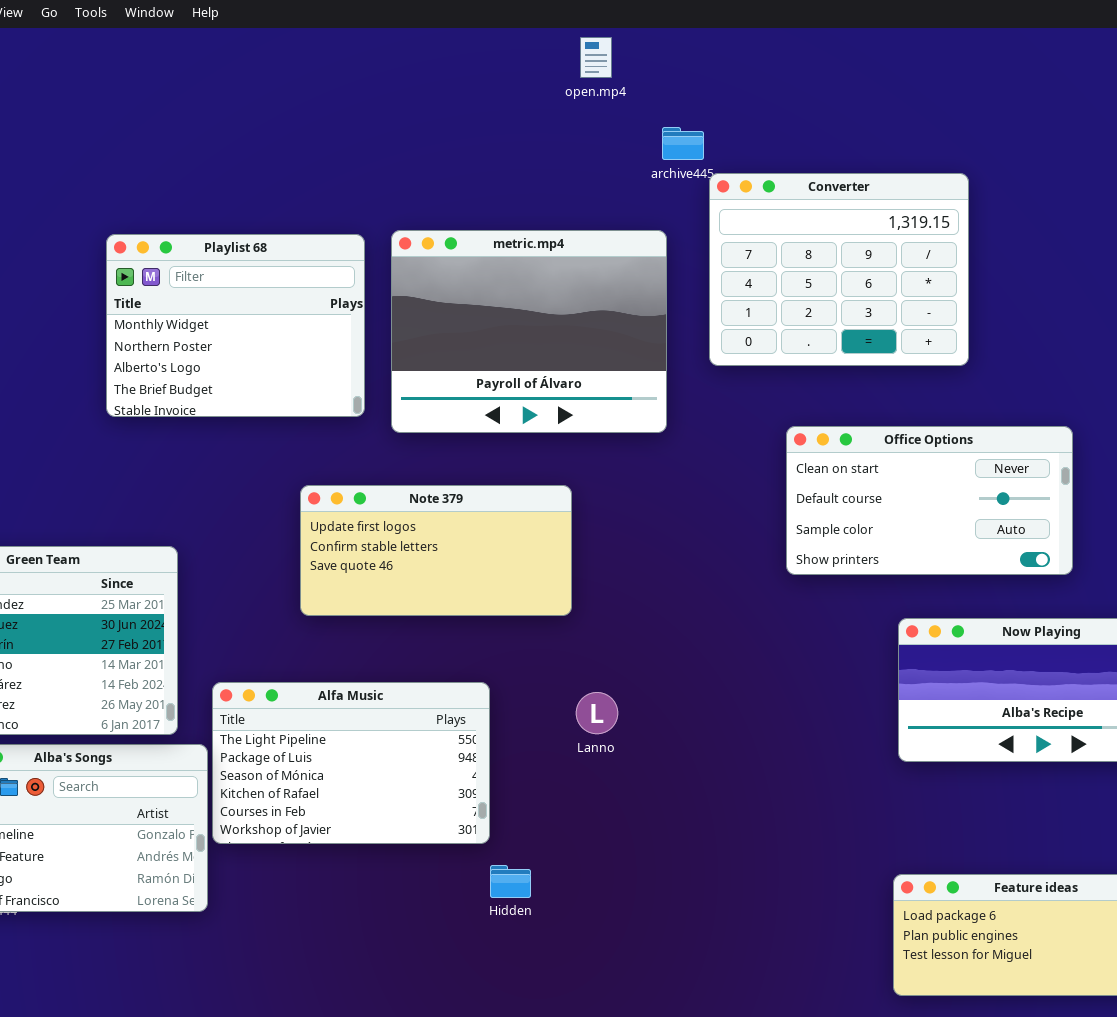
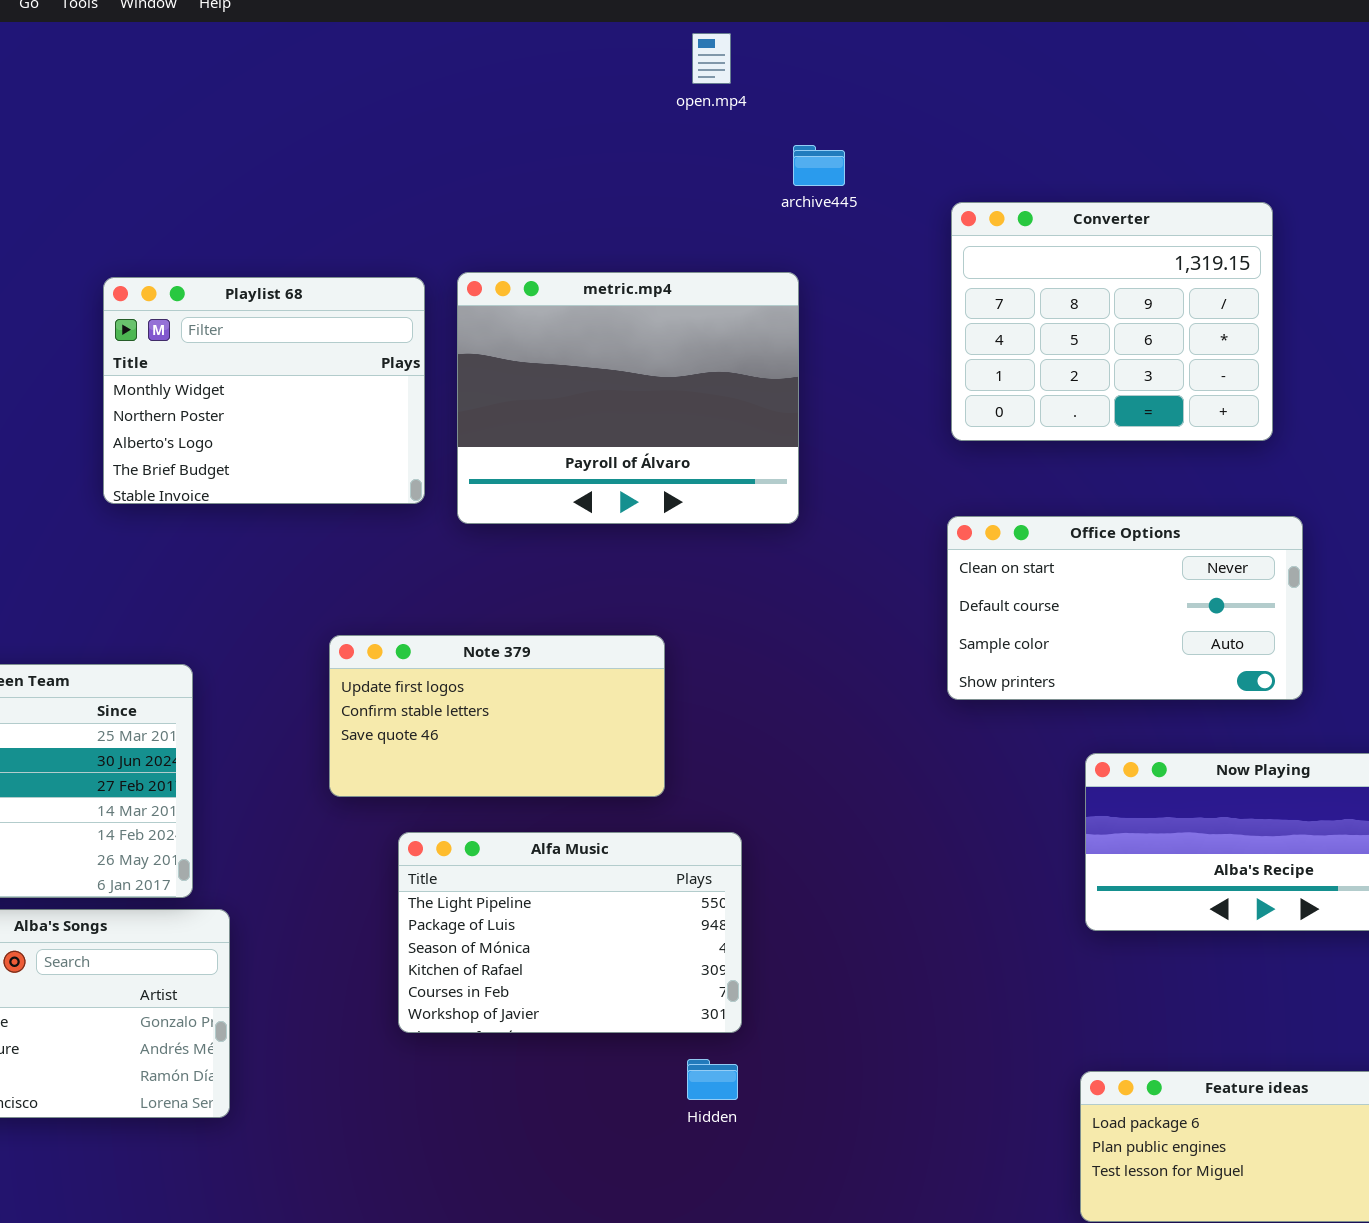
Converter: [709,173,969,366] -> [951,202,1273,441], moved
Note 379: [300,485,572,616] -> [329,635,665,797], moved
Alfa Music: [212,682,490,844] -> [398,832,742,1033], moved
Hidden: [490,865,531,898] -> [687,1059,738,1100], moved

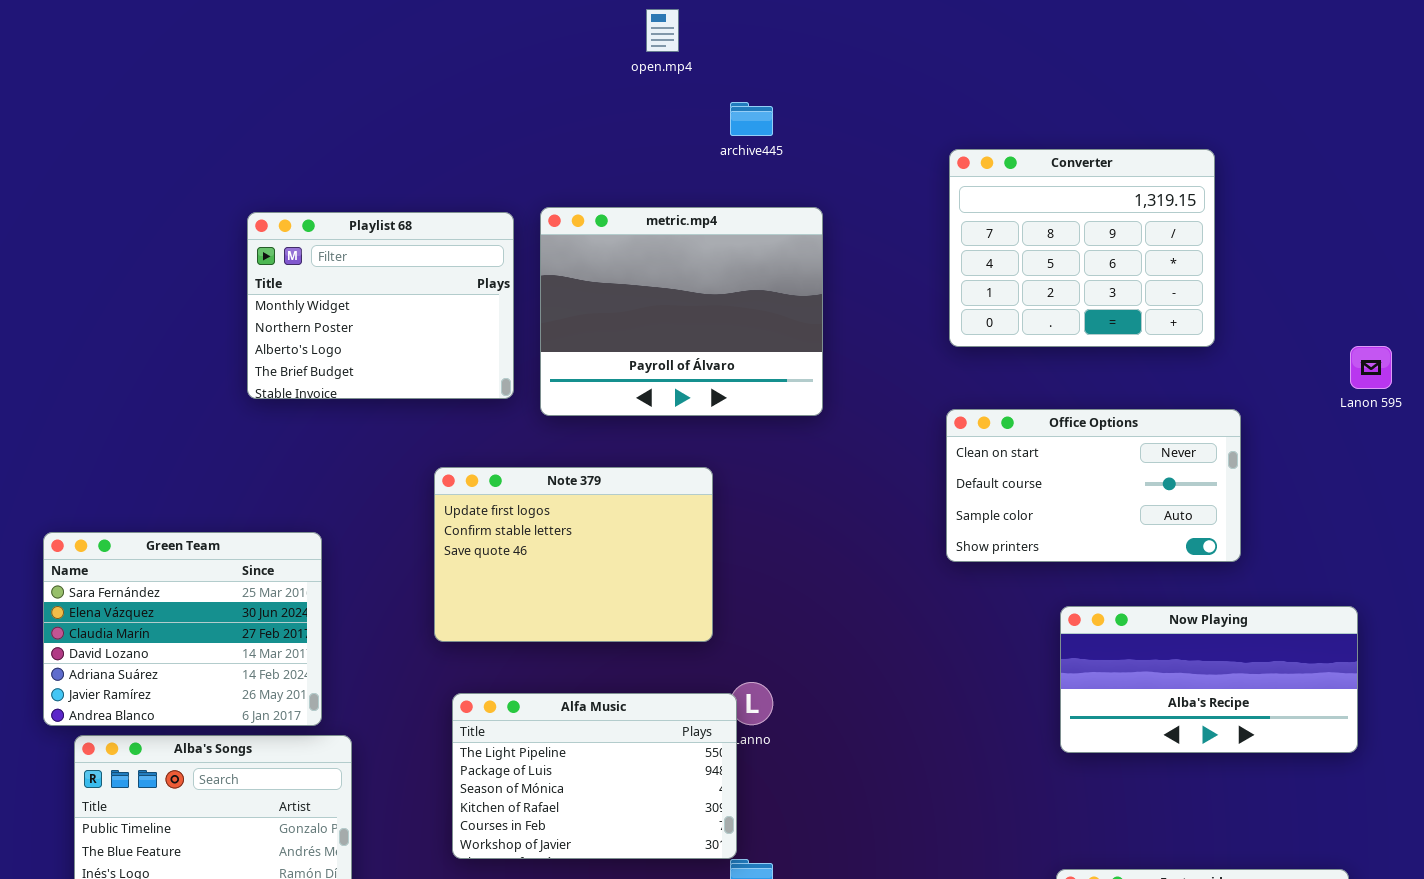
open.mp4: [692,33,731,84] -> [646,9,679,52], moved
archive445: [793,145,845,186] -> [730,102,773,136], moved
Note 379: [329,635,665,797] -> [434,467,713,642], resized
Alfa Music: [398,832,742,1033] -> [452,693,737,859], moved

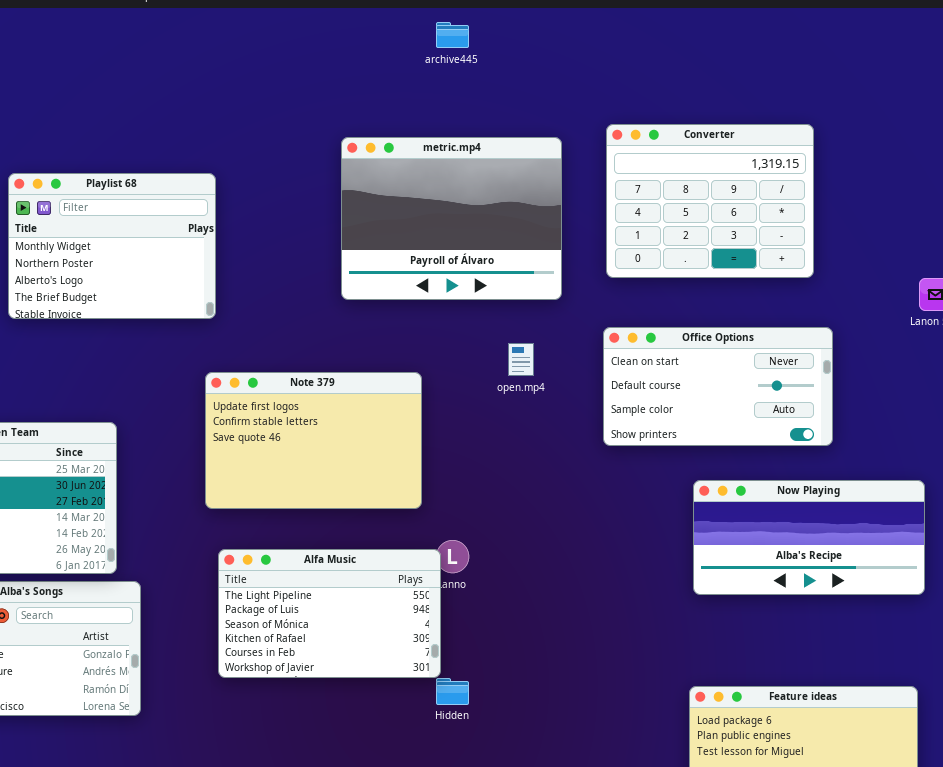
open.mp4: [646,9,679,52] -> [508,343,534,376], moved
archive445: [730,102,773,136] -> [436,22,469,48], moved
metric.mp4: [540,207,823,416] -> [341,137,562,300], moved
Playlist 68: [247,212,514,399] -> [8,173,216,319], moved

